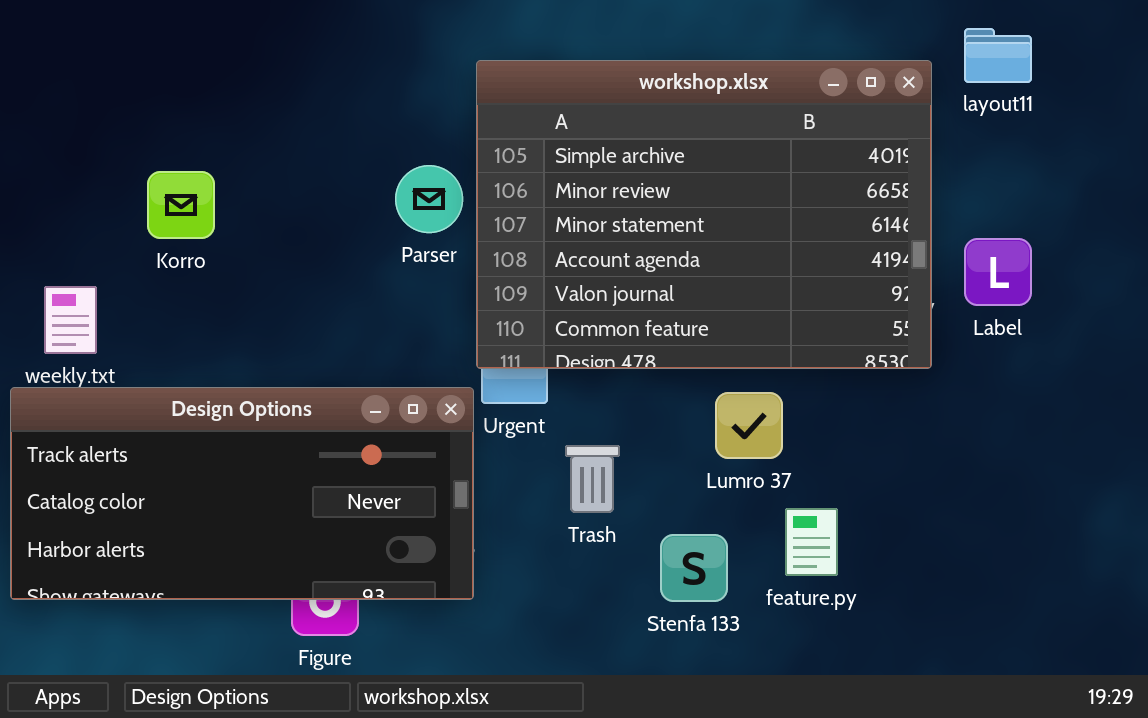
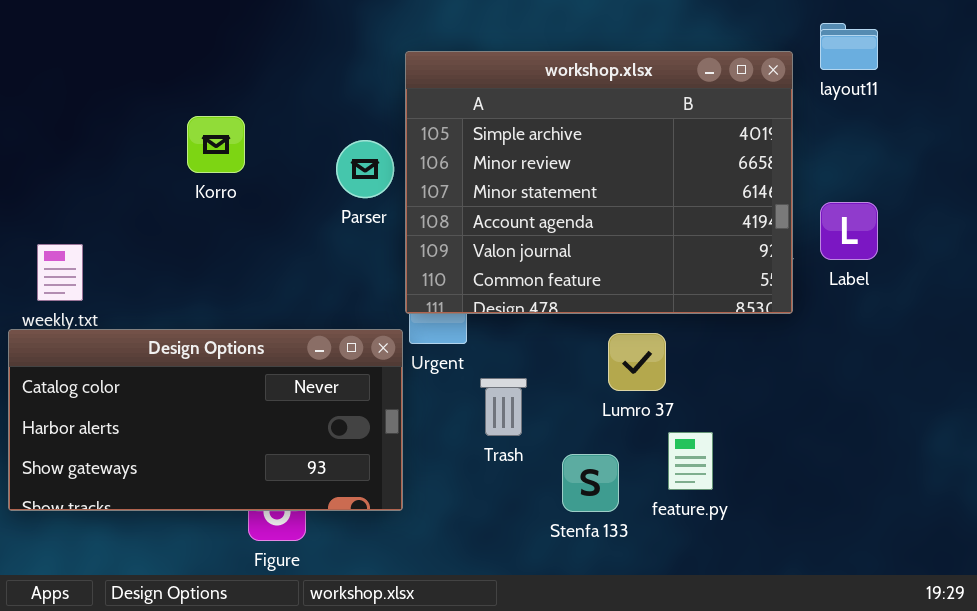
Korro: [147,171,215,239] -> [187,116,245,173], moved
Design Options: [10,387,474,600] -> [8,329,403,511], scrolled down 1 row

